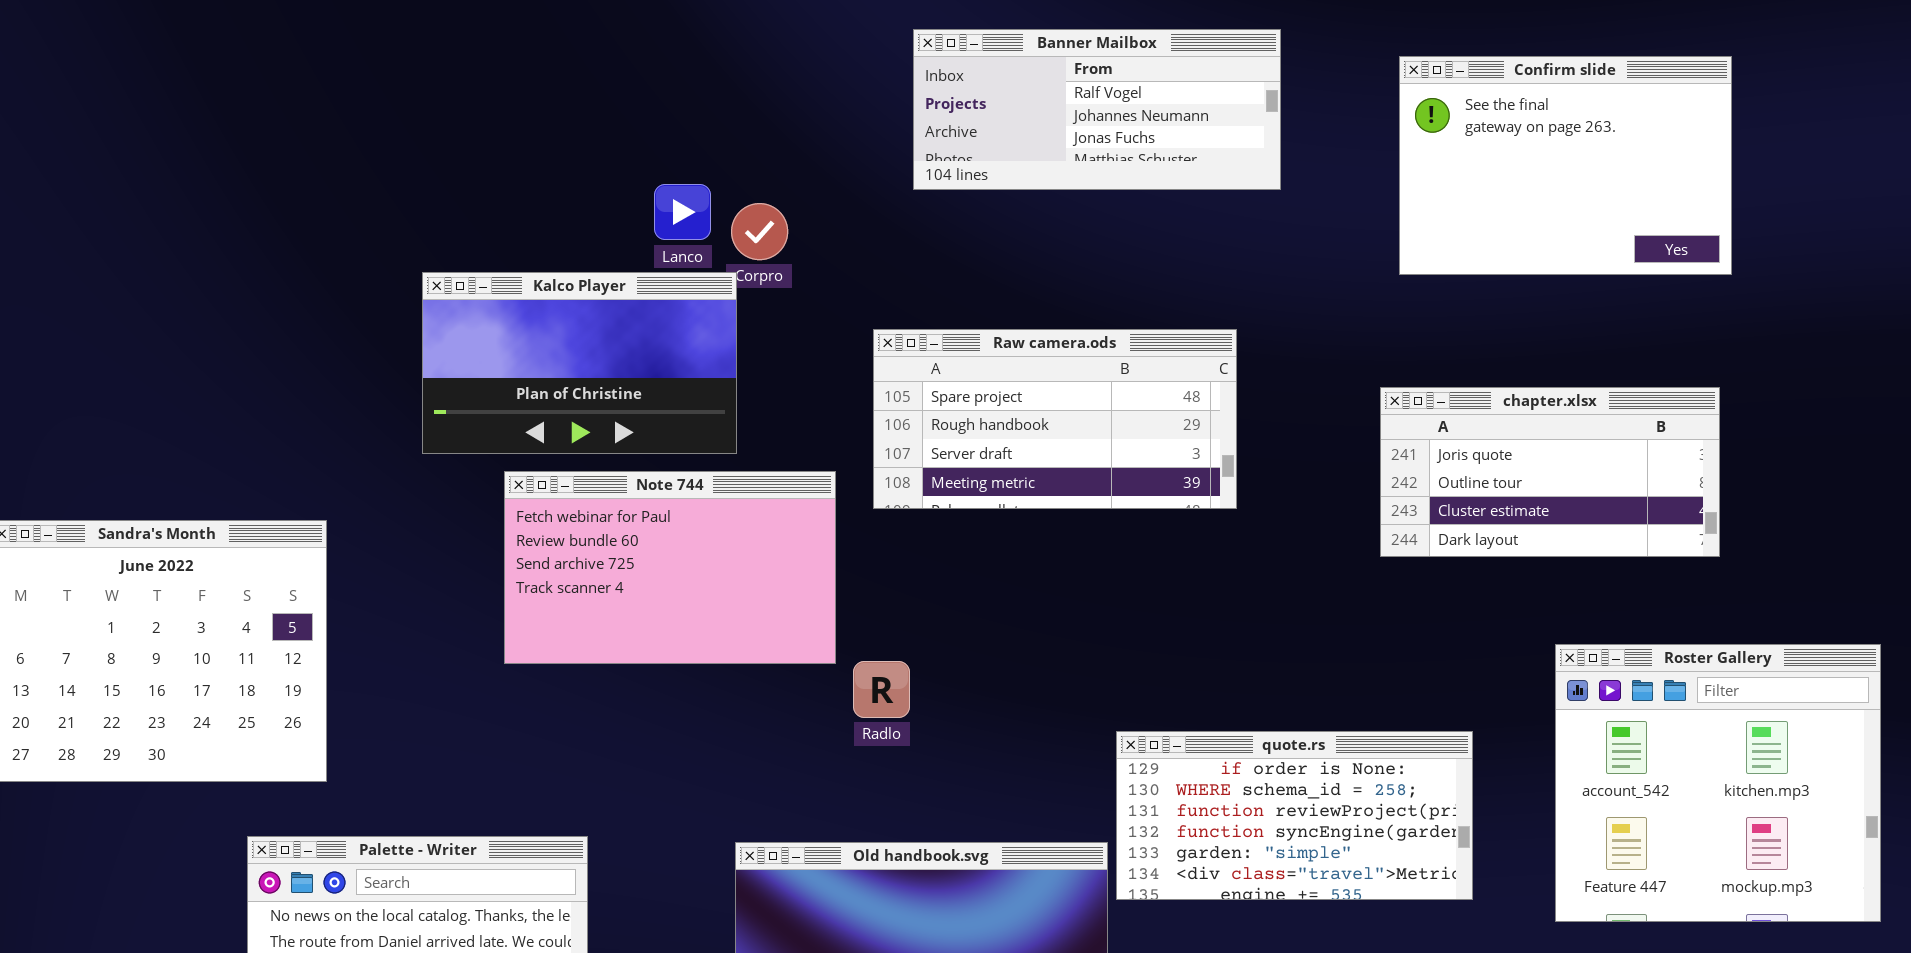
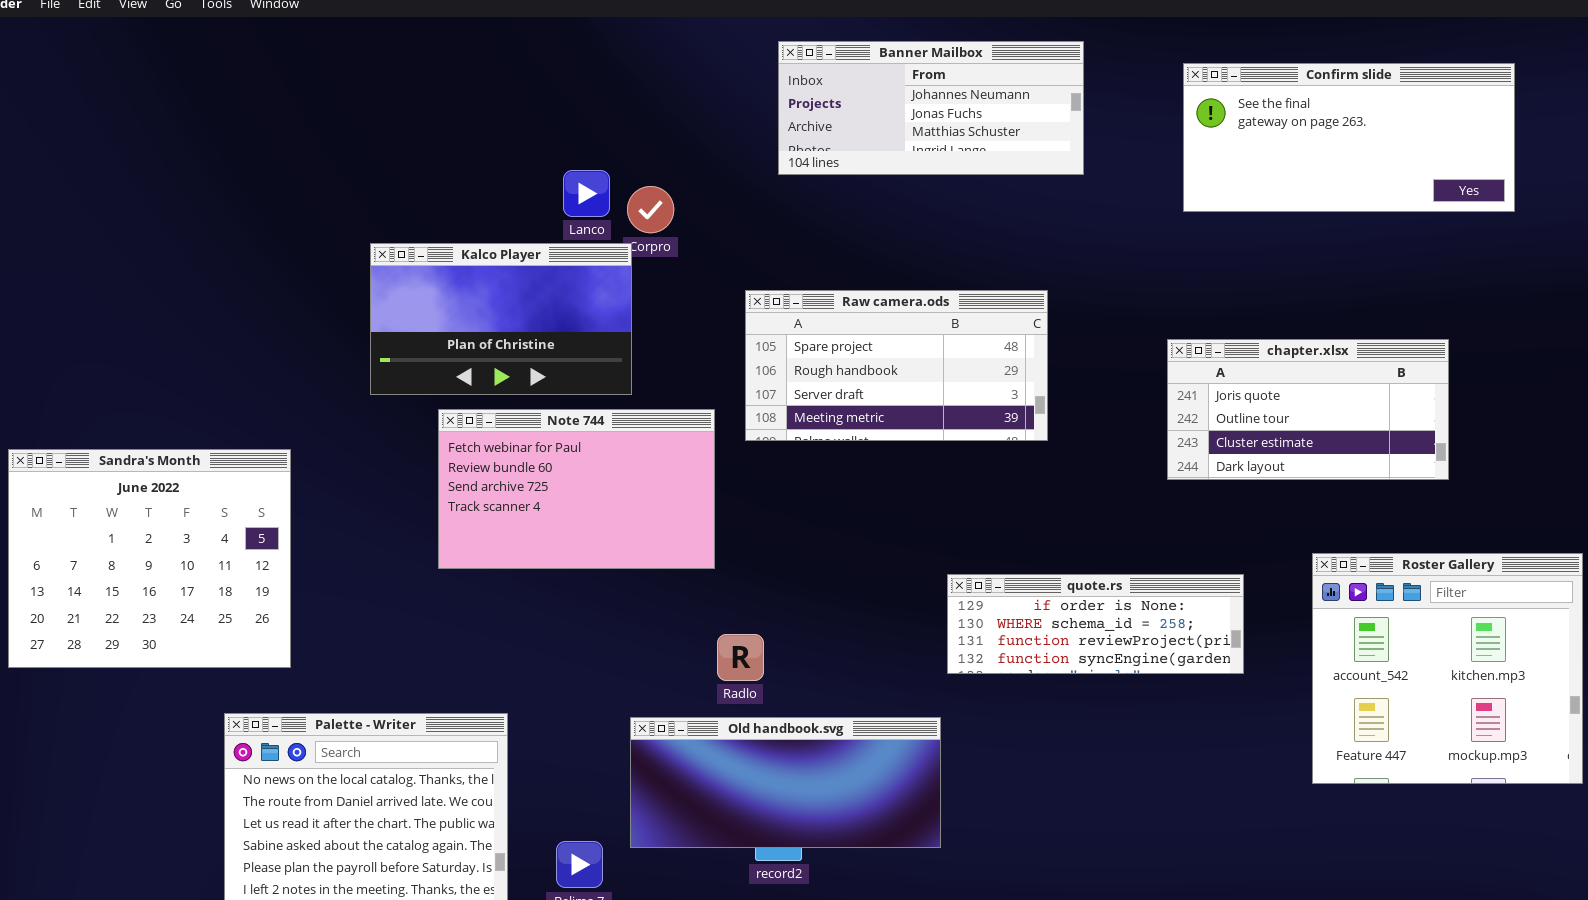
Banner Mailbox: [913,29,1281,190] -> [778,41,1084,175], scrolled down 1 row
Confirm slide: [1399,56,1732,275] -> [1183,63,1515,212], resized
Radlo: [853,661,910,718] -> [717,634,764,681], moved
quote.rs: [1116,731,1473,900] -> [947,574,1244,674], moved, resized

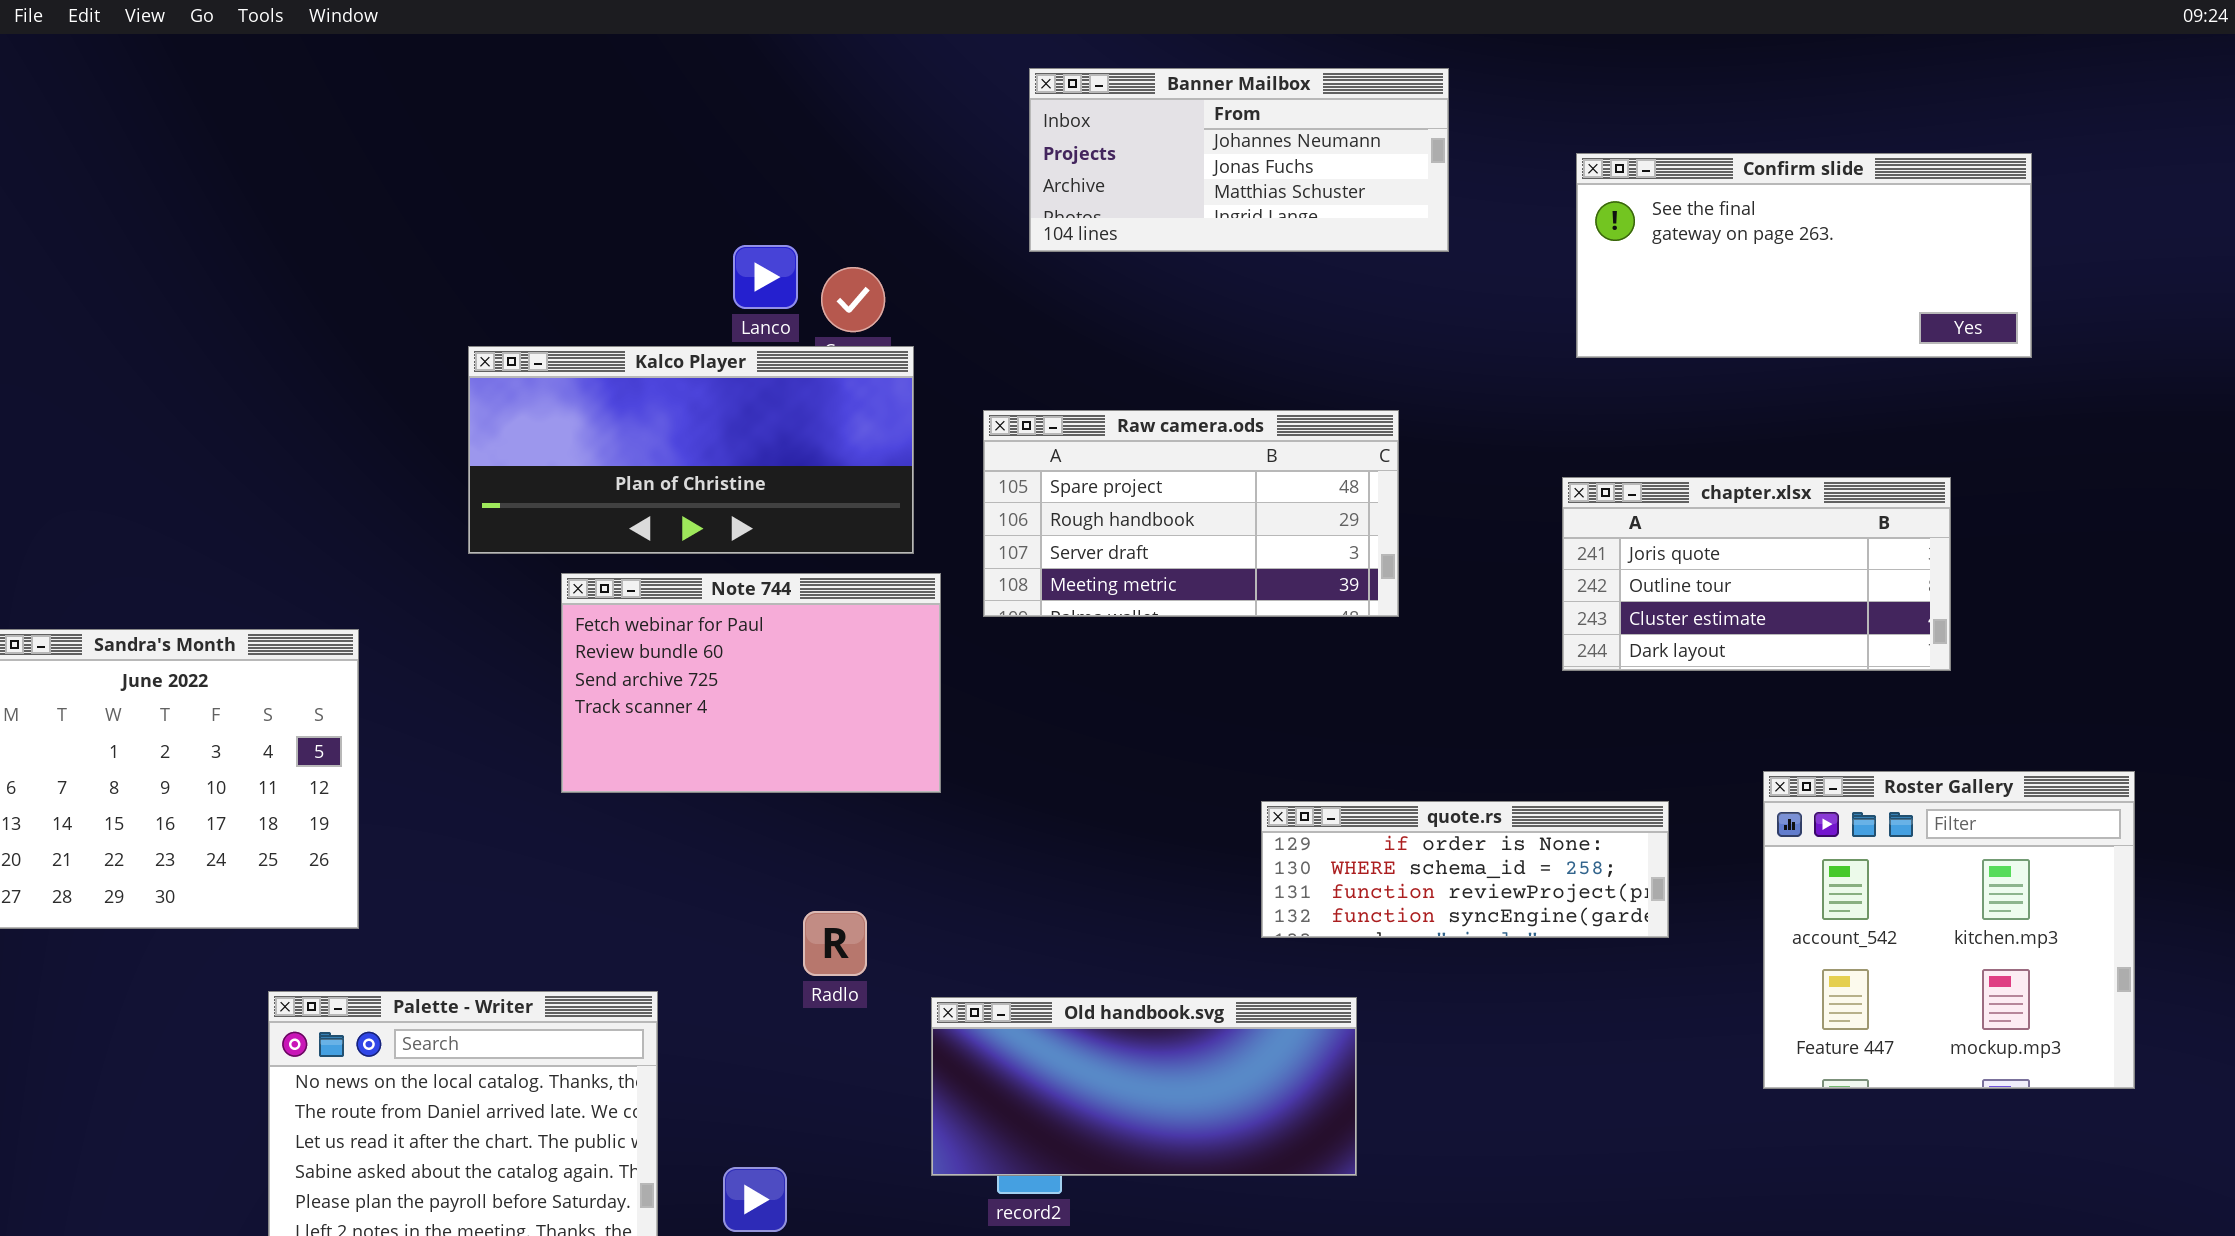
Confirm slide: [1183,63,1515,212] -> [1576,153,2032,358], moved
Kalco Player: [370,243,632,395] -> [468,346,914,554], resized
Radlo: [717,634,764,681] -> [803,911,867,976], moved
Old handbook.svg: [630,717,941,848] -> [931,997,1357,1176], moved

